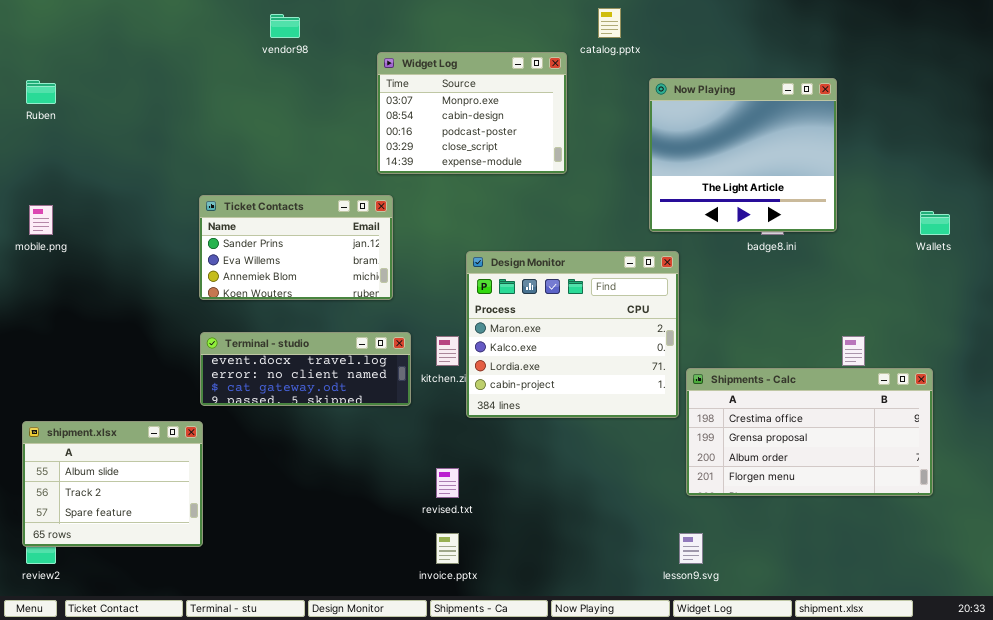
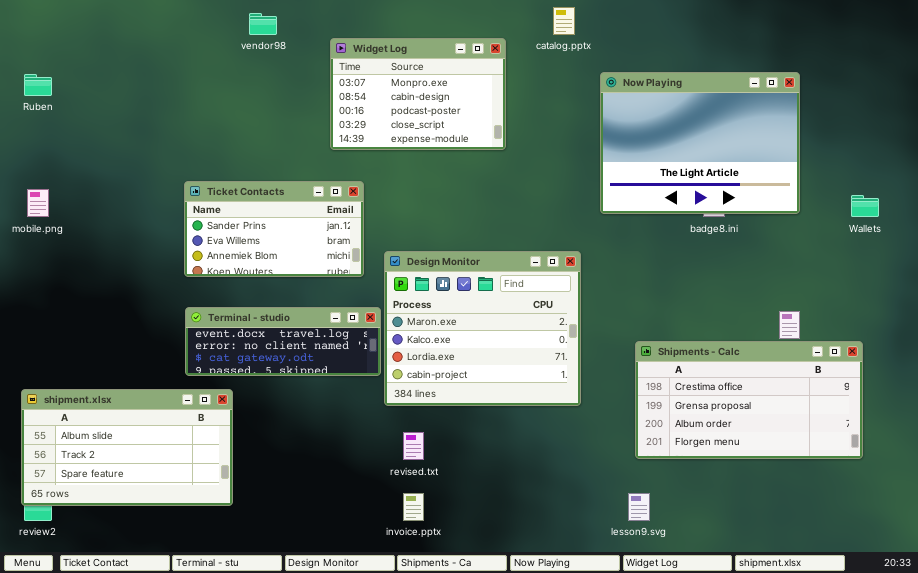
Widget Log: [377,52,567,174] -> [330,38,506,150], moved
Now Playing: [649,78,837,232] -> [600,72,800,214], resized
Design Monitor: [466,251,679,418] -> [384,251,581,406], moved
shipment.xlsx: [22,421,203,547] -> [21,389,233,506], resized

